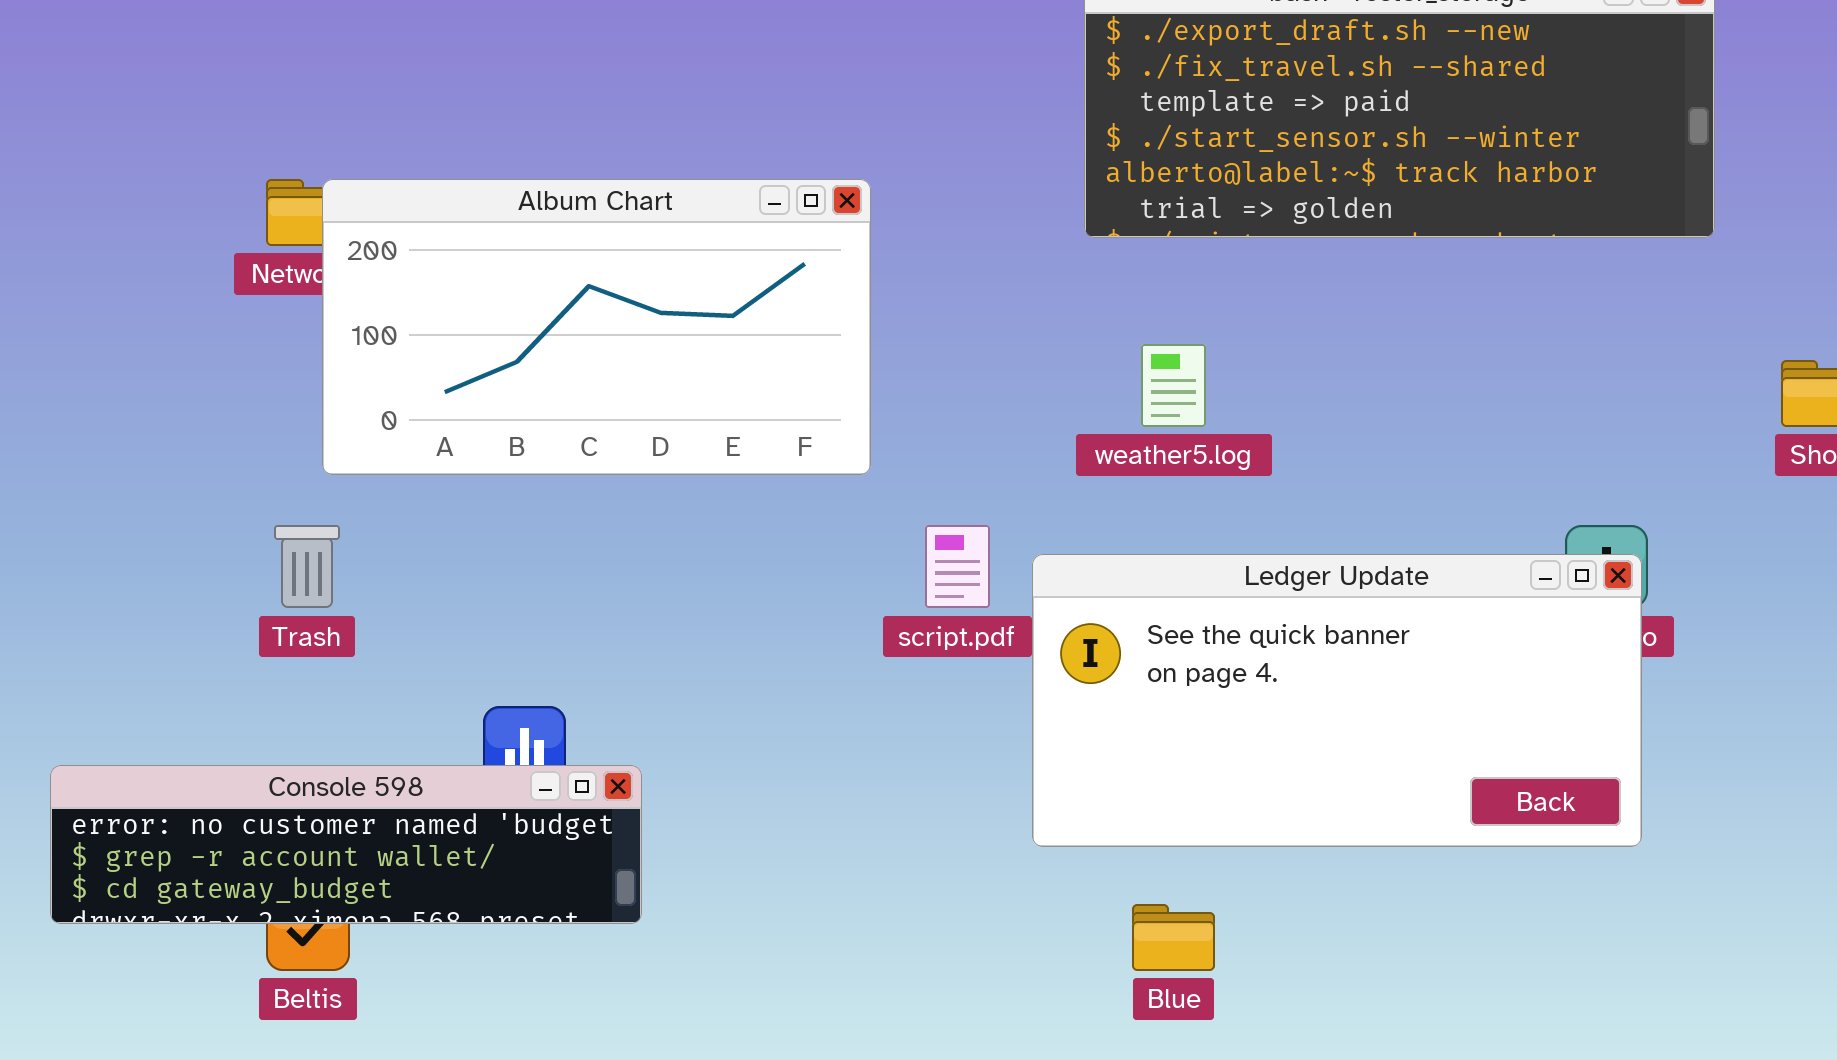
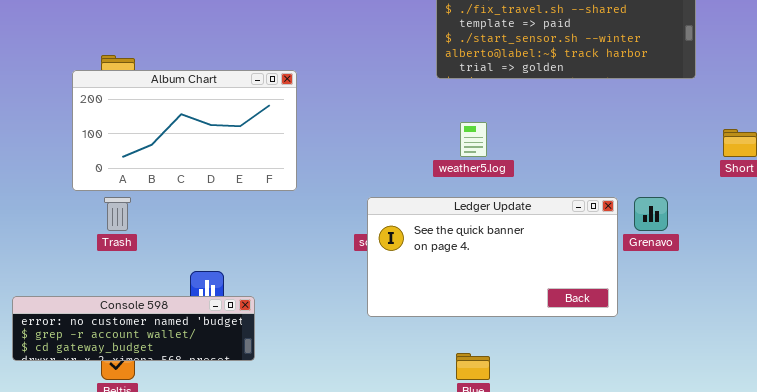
Album Chart: [322,179,871,475] -> [72,70,297,191], moved
Ledger Update: [1032,554,1642,847] -> [367,197,618,317], moved

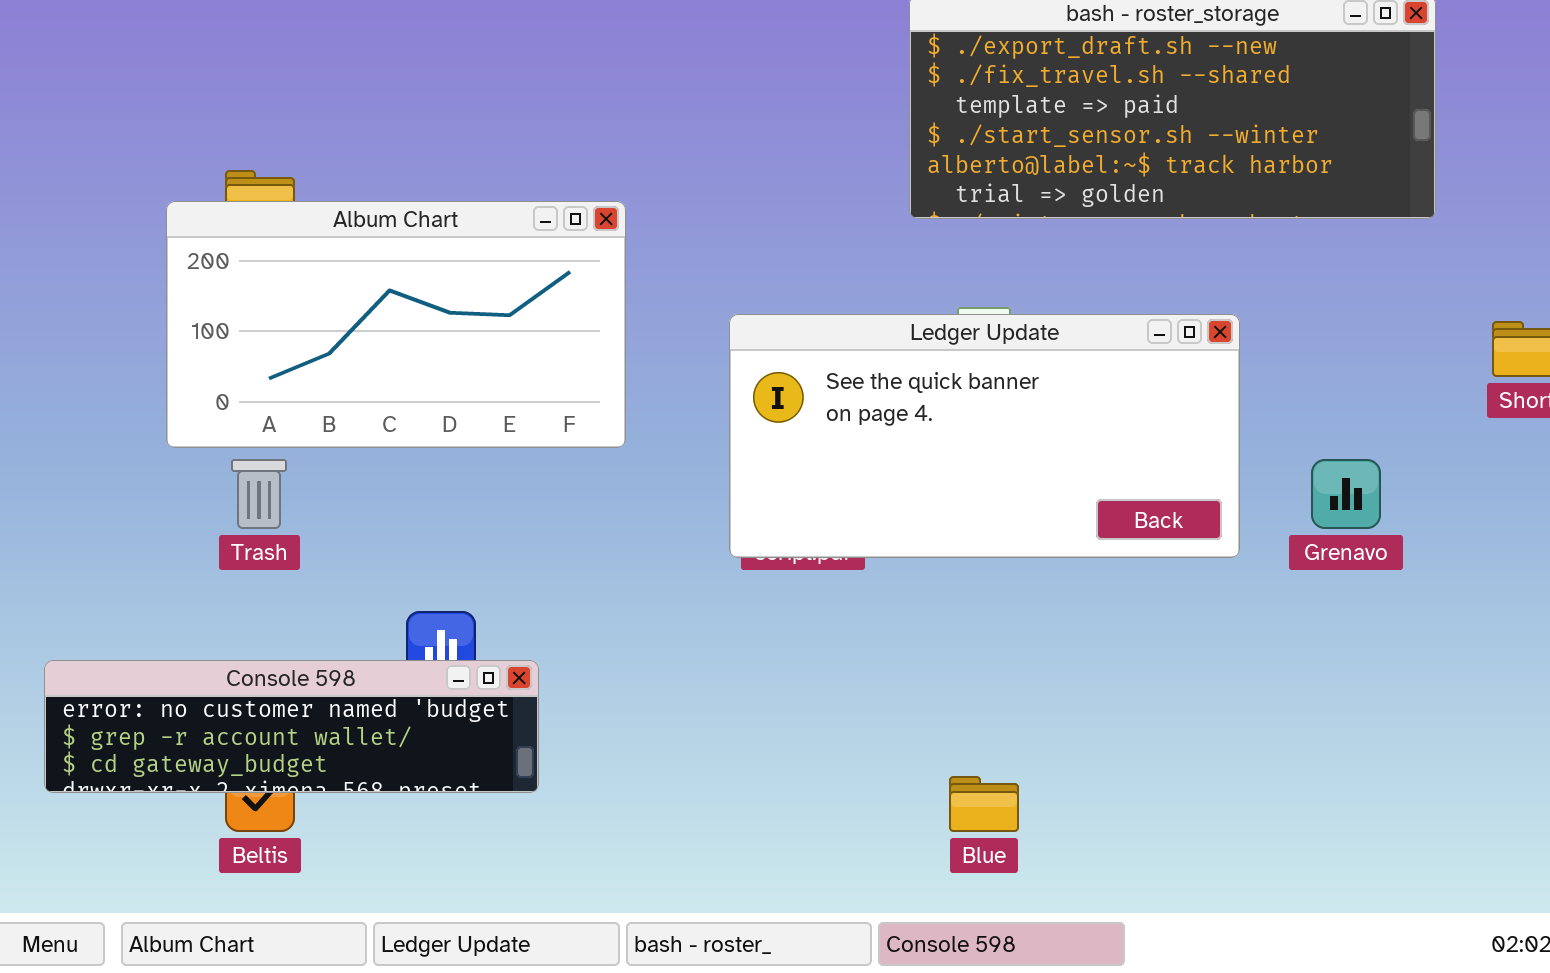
Ledger Update: [367,197,618,317] -> [729,314,1240,558], moved

